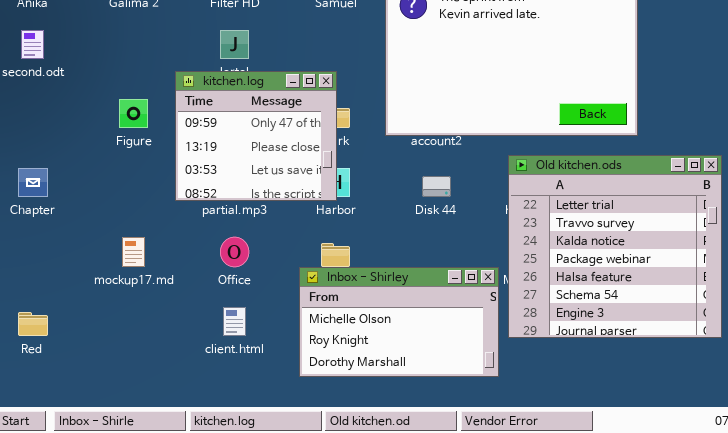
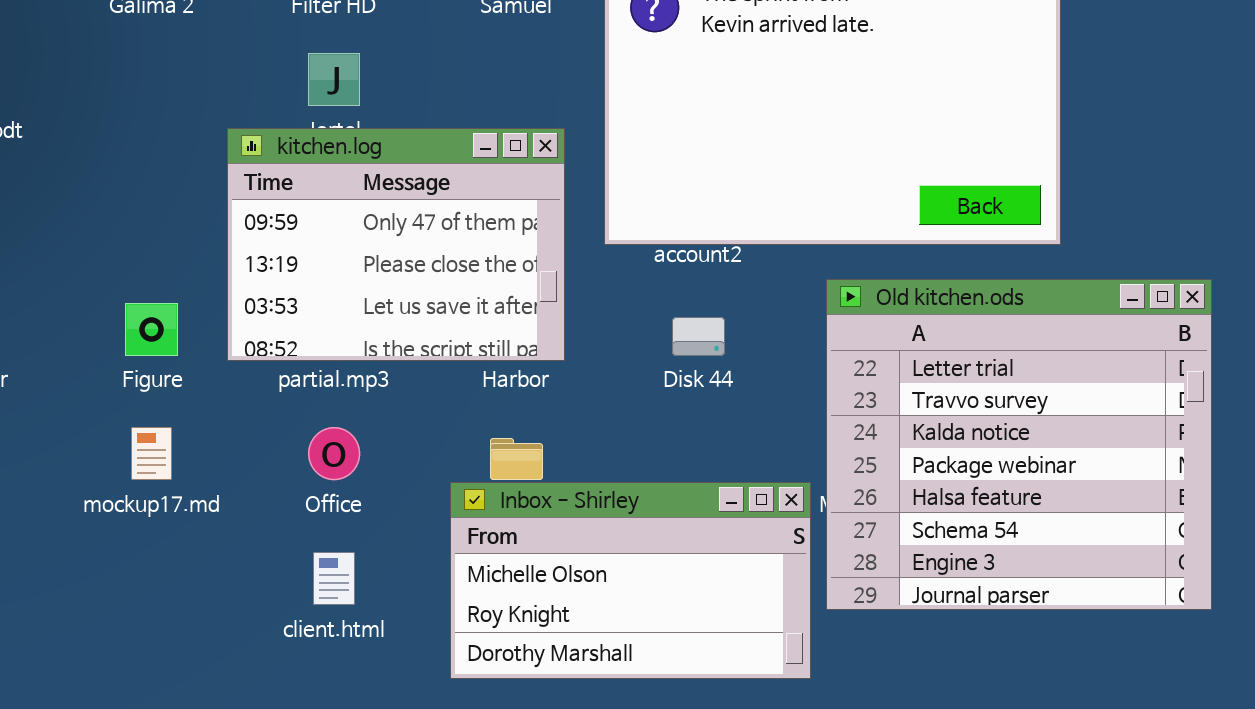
kitchen.log: [175,71,337,201] -> [227,128,565,361], resized
Figure: [119,99,148,128] -> [125,303,178,356], moved

